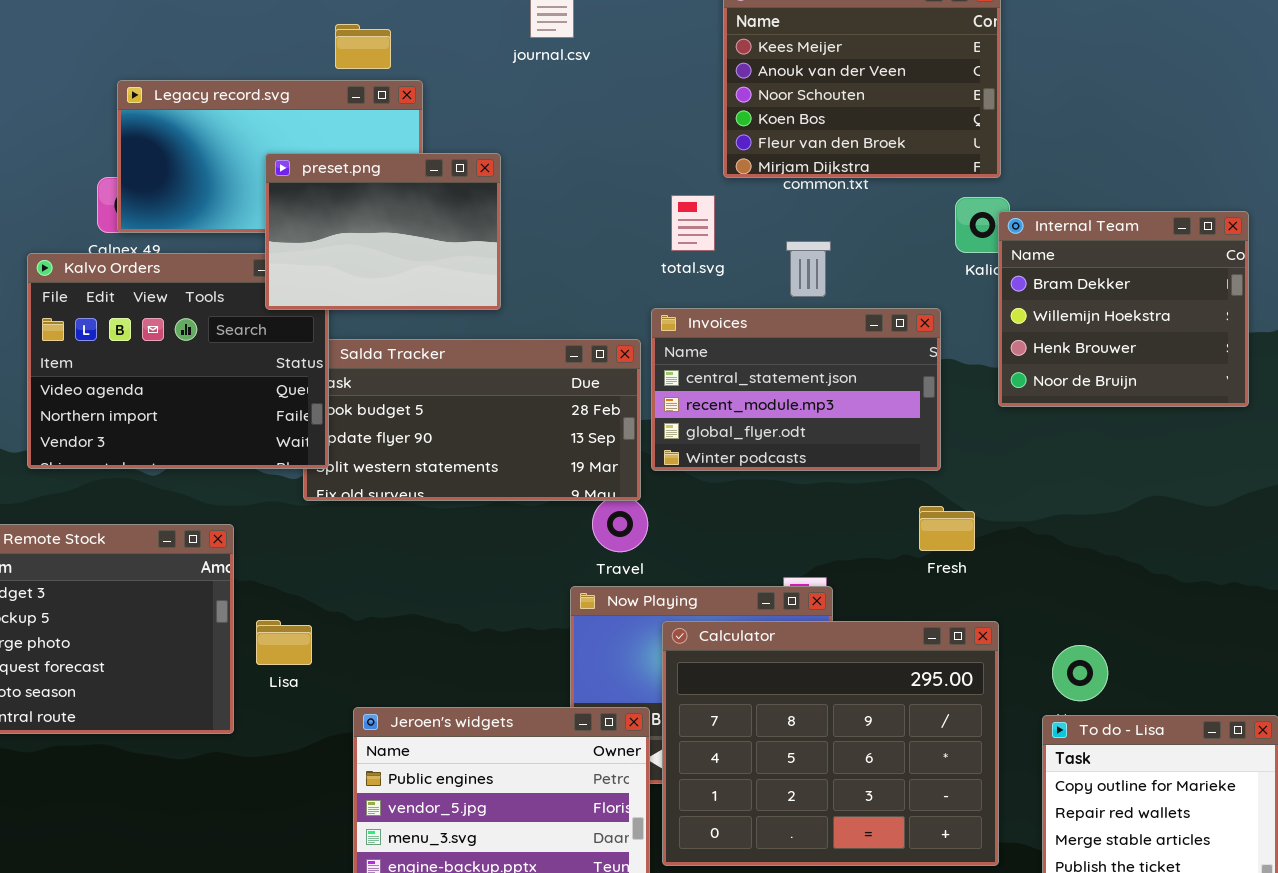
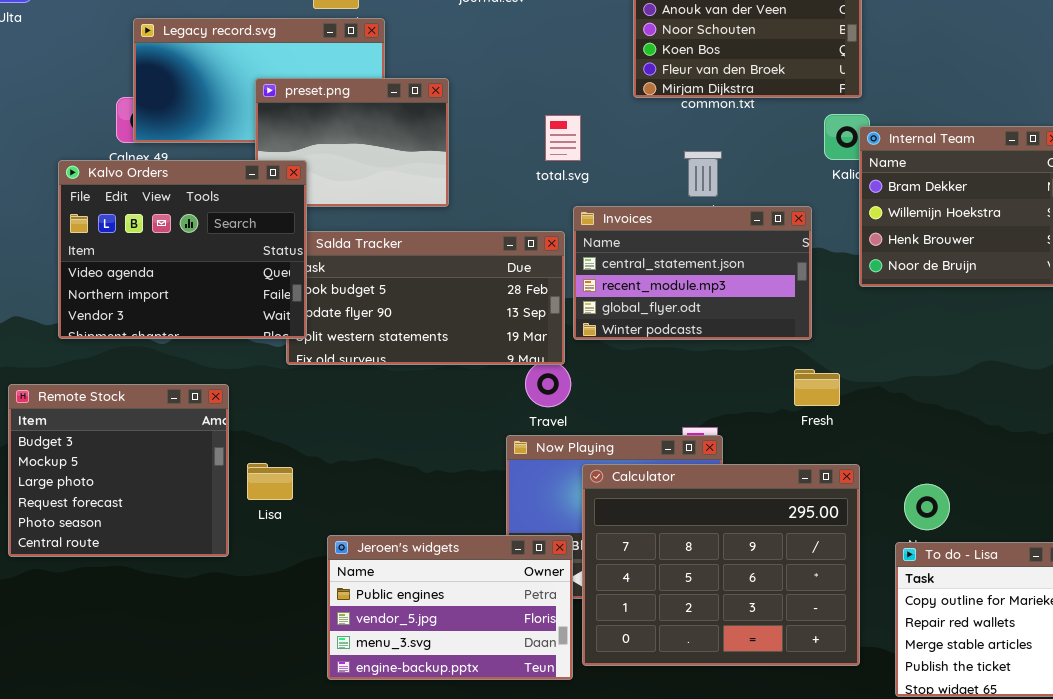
total.svg: [671,195,715,251] -> [545,115,581,161], moved
Kalvo Orders: [27,253,329,469] -> [58,160,307,339], raised

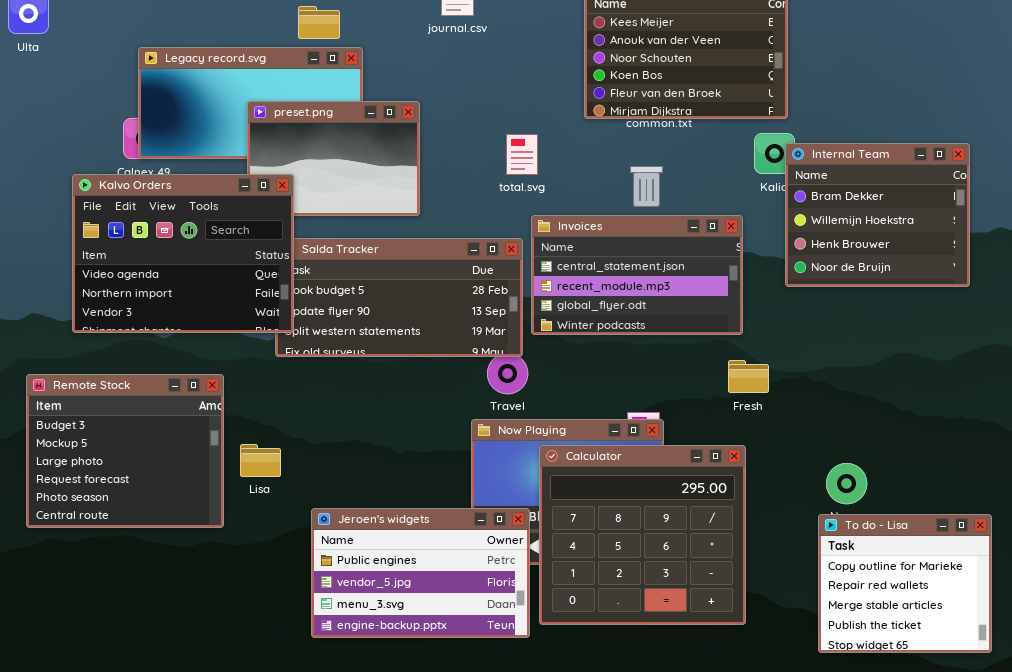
Calculator: [582,464,860,666] -> [539,445,746,625], resized

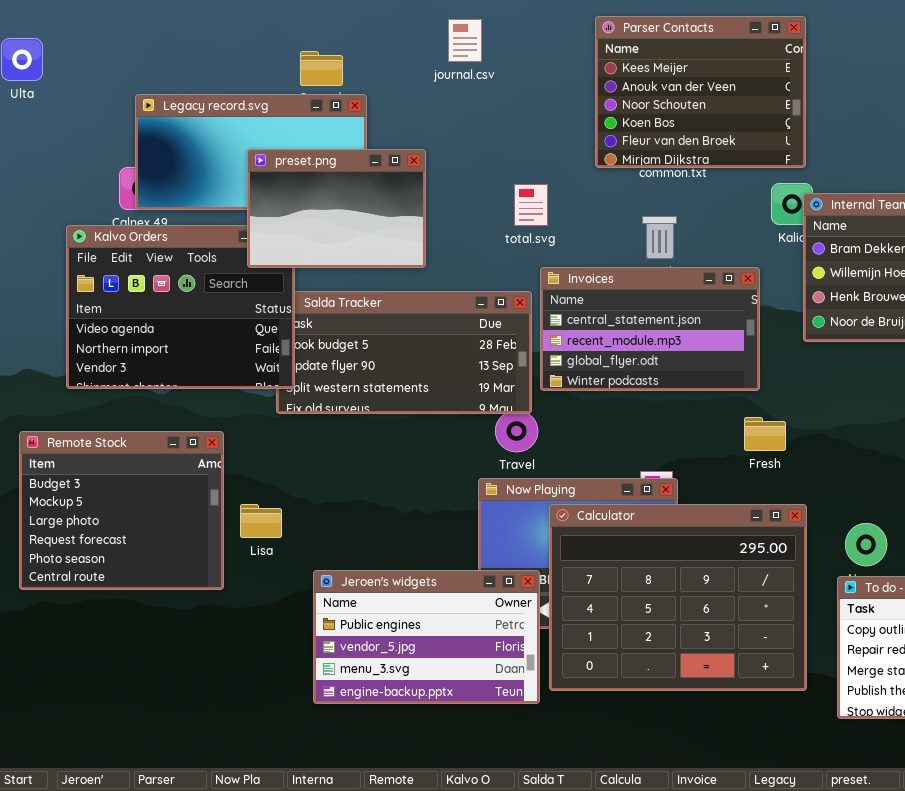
preset.png: [247,101,420,216] -> [247,149,426,268], raised
Calculator: [539,445,746,625] -> [549,504,807,691], resized

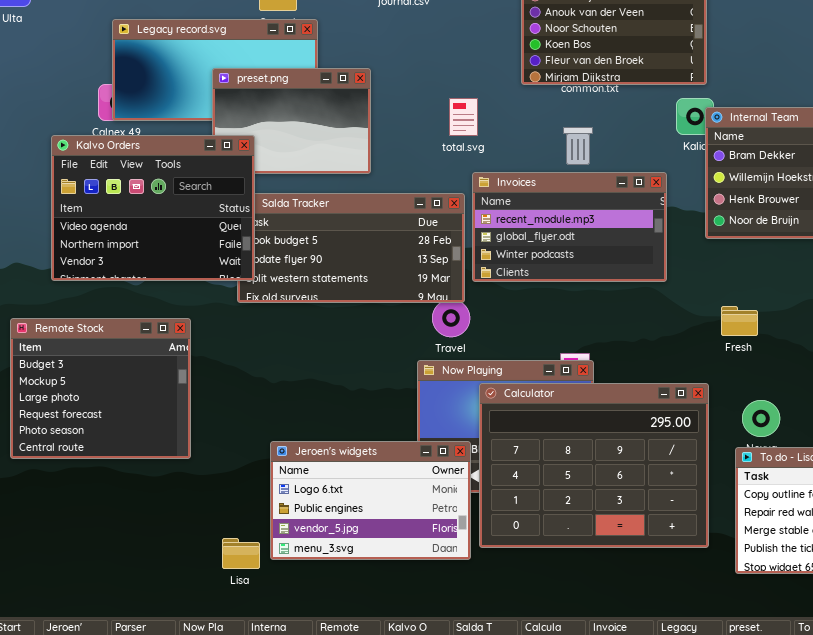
Kalvo Orders: [66,225,295,389] -> [51,135,255,281], raised
Invoices: [540,267,760,391] -> [472,172,667,282], scrolled down 1 row
Fresh: [744,417,786,451] -> [721,306,758,336], moved
Lisa: [240,504,282,538] -> [222,538,260,569], moved
Jeroen's widgets: [313,570,540,704] -> [270,441,471,560], scrolled up 1 row

